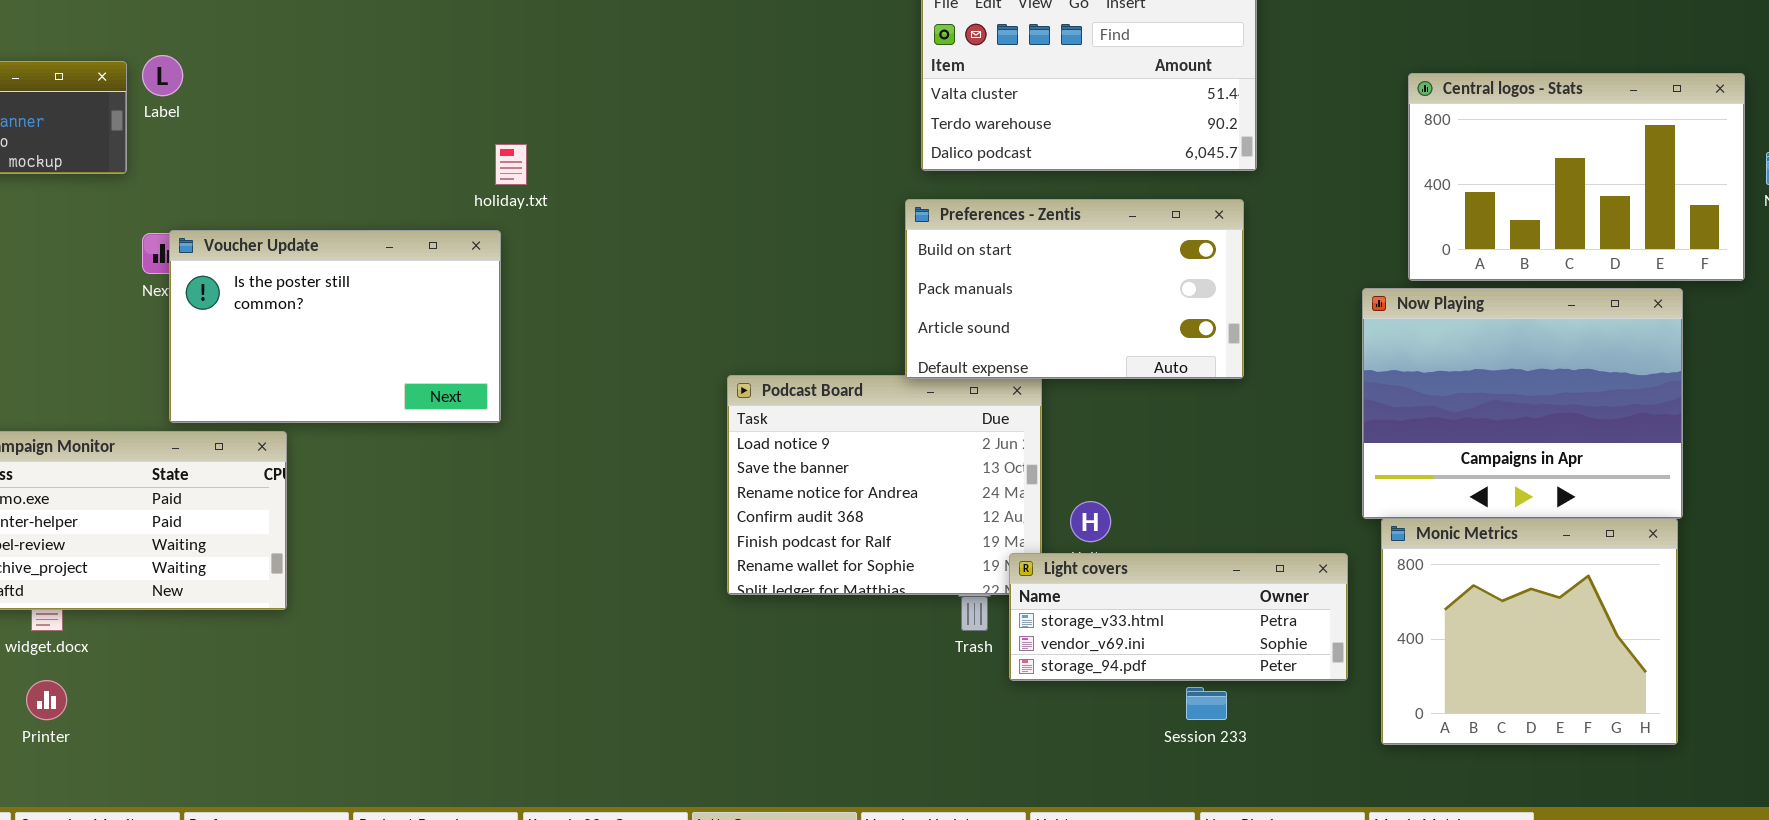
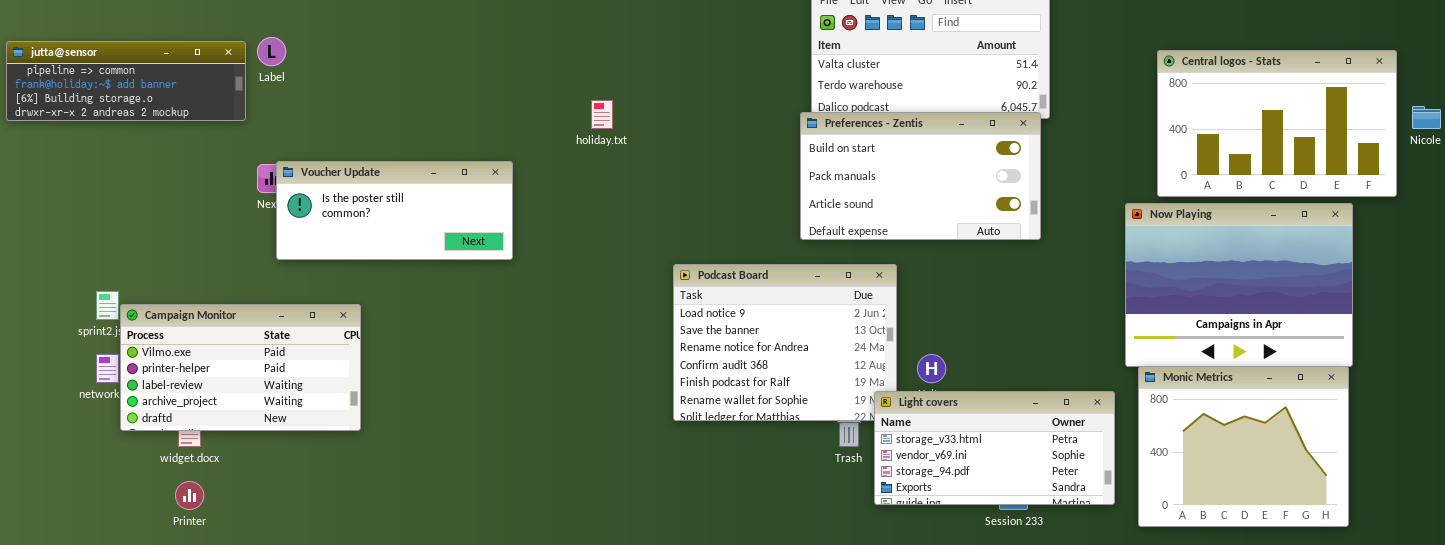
holiday.txt: [495,144,527,185] -> [591,100,613,129], moved
Preferences - Zentis: [905,199,1244,379] -> [800,112,1041,240], moved
Voucher Update: [169,230,501,423] -> [276,161,513,260], resized
Light covers: [1009,553,1348,681] -> [874,391,1115,505], resized

